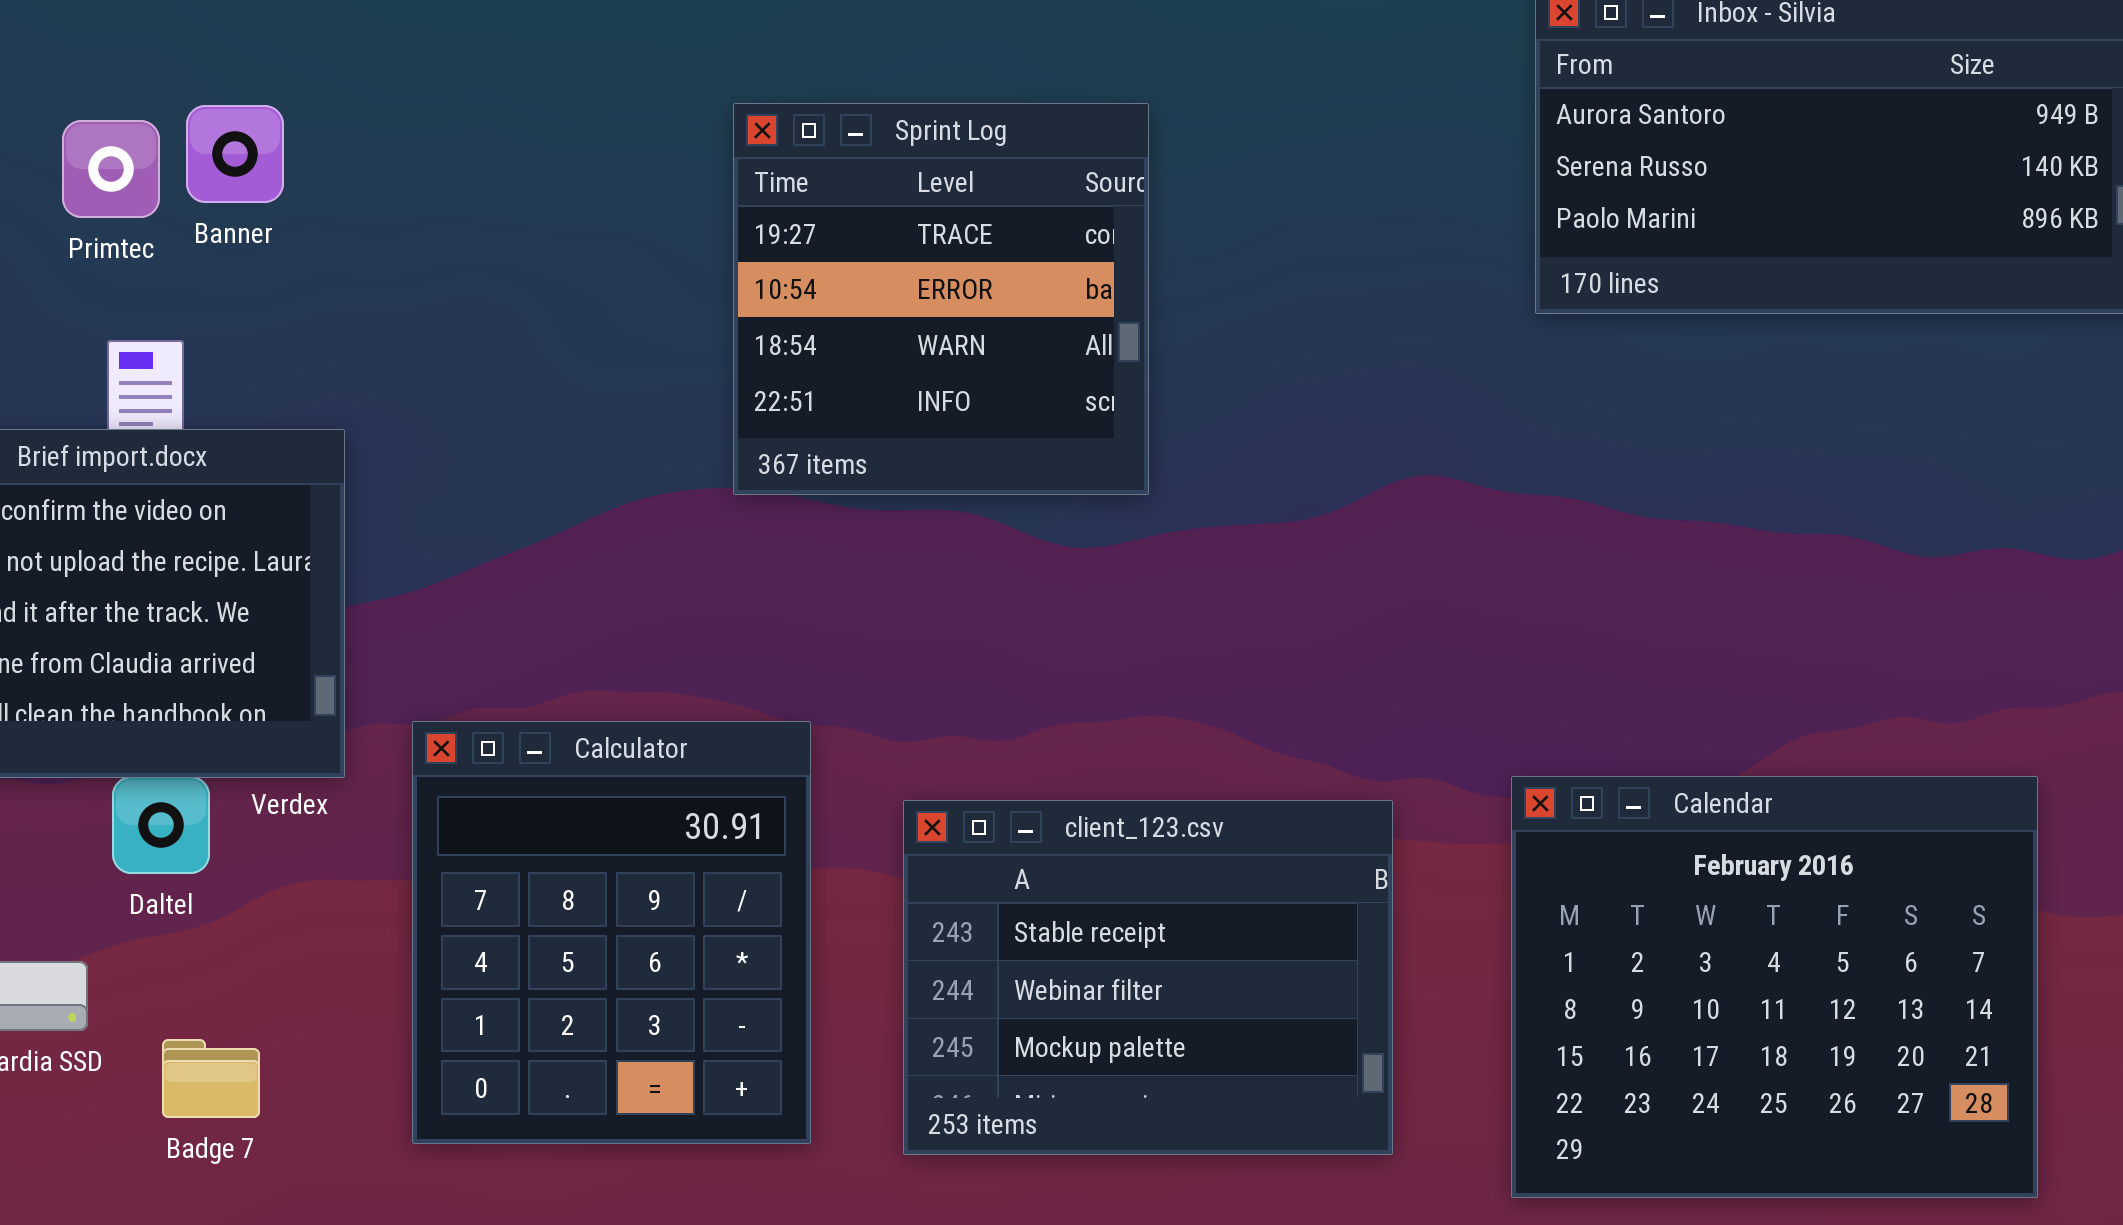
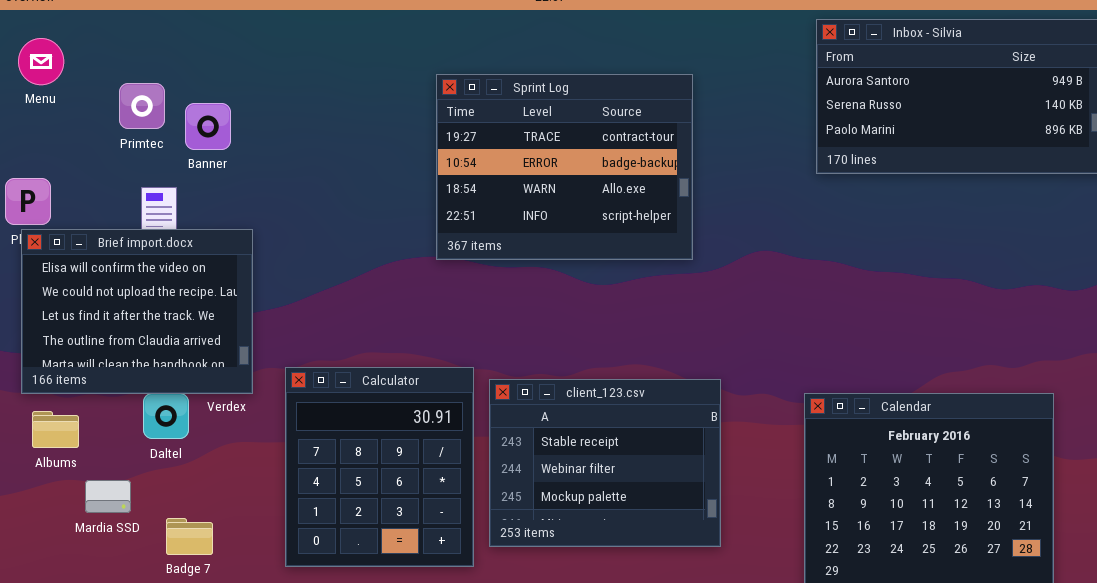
Sprint Log: [733,103,1149,495] -> [436,74,693,260], resized
Banner: [186,105,284,203] -> [185,103,231,150], moved
client_123.csv: [903,800,1393,1155] -> [489,379,721,547], moved

